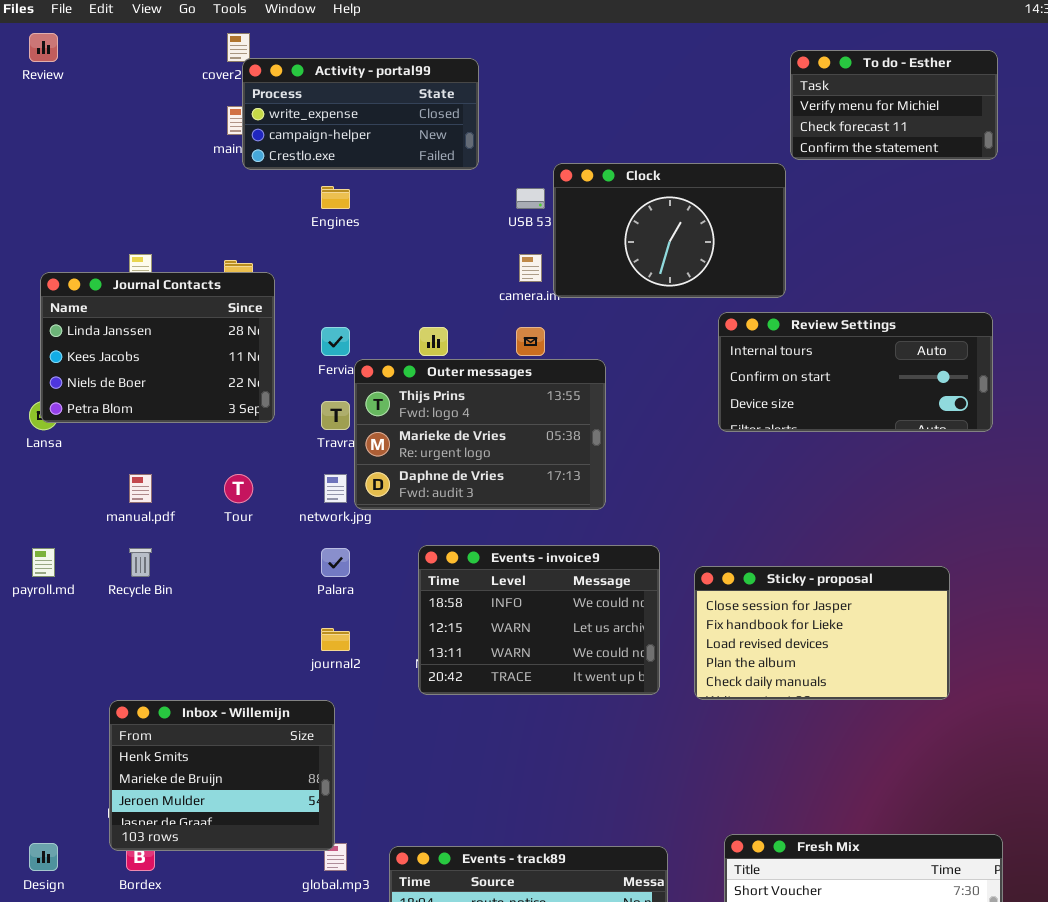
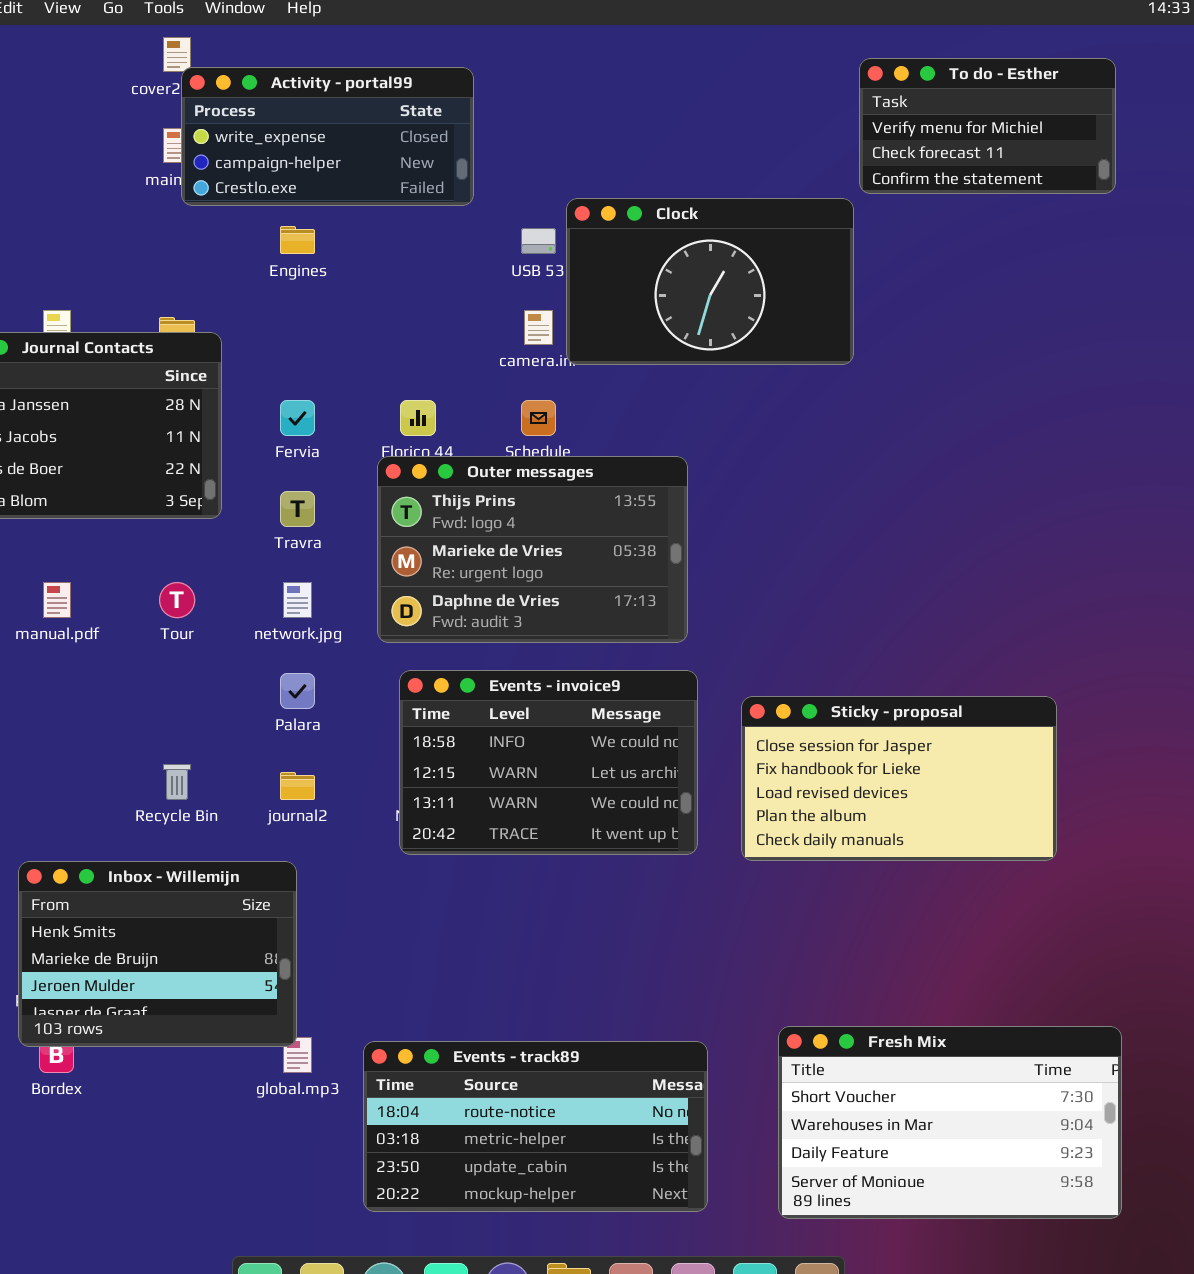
Review Settings: [718,312,993,432] -> none, closed
Outer messages: [354,359,606,510] -> [377,456,688,643], moved
Recycle Bin: [129,548,152,577] -> [163,764,191,800], moved

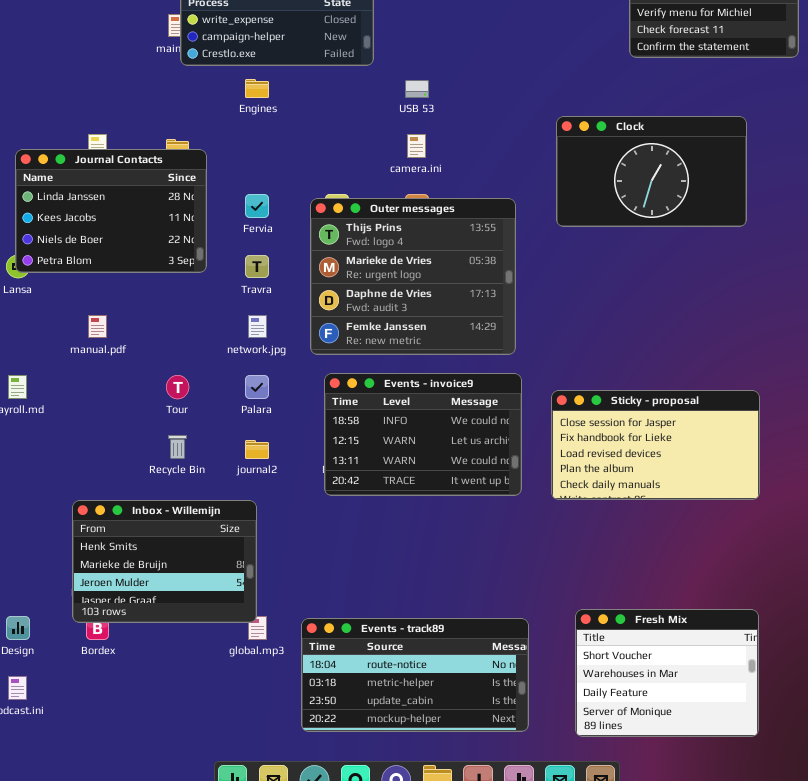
Clock: [566,198,854,365] -> [556,116,747,227], moved
Outer messages: [377,456,688,643] -> [310,198,516,355], resized
Tour: [159,582,195,618] -> [166,375,189,399], moved
Fresh Mix: [778,1026,1122,1219] -> [575,609,759,737], resized

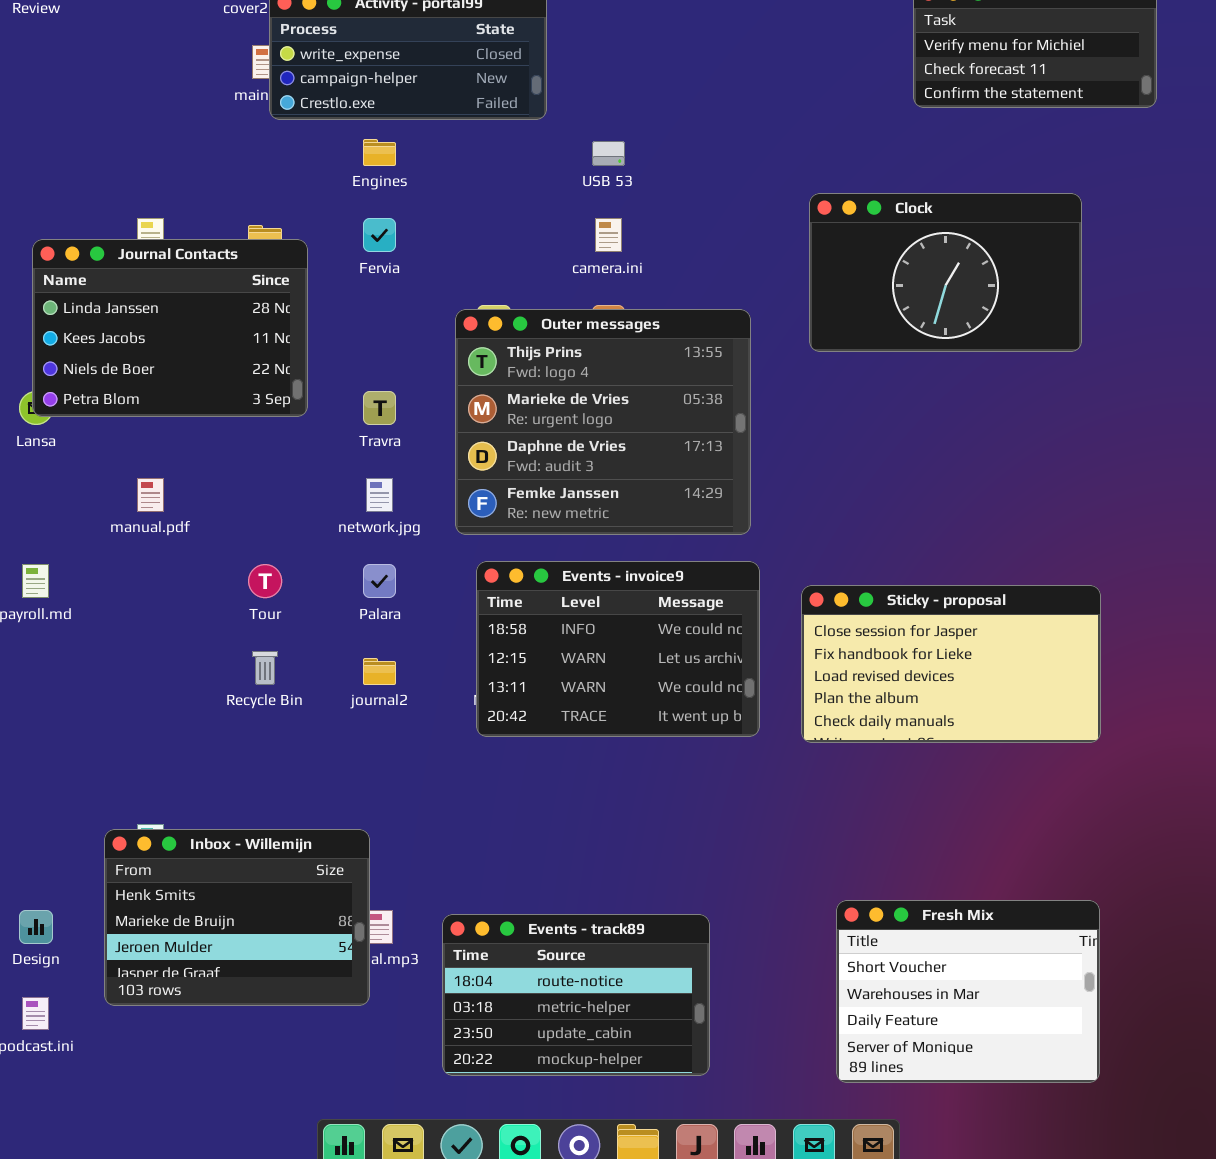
Fervia: [245,194,269,218] -> [363,218,396,252], moved
Inbox - Willemijn: [72,500,257,623] -> [104,829,370,1006], moved
Events - track89: [301,618,529,732] -> [442,914,710,1076], resized

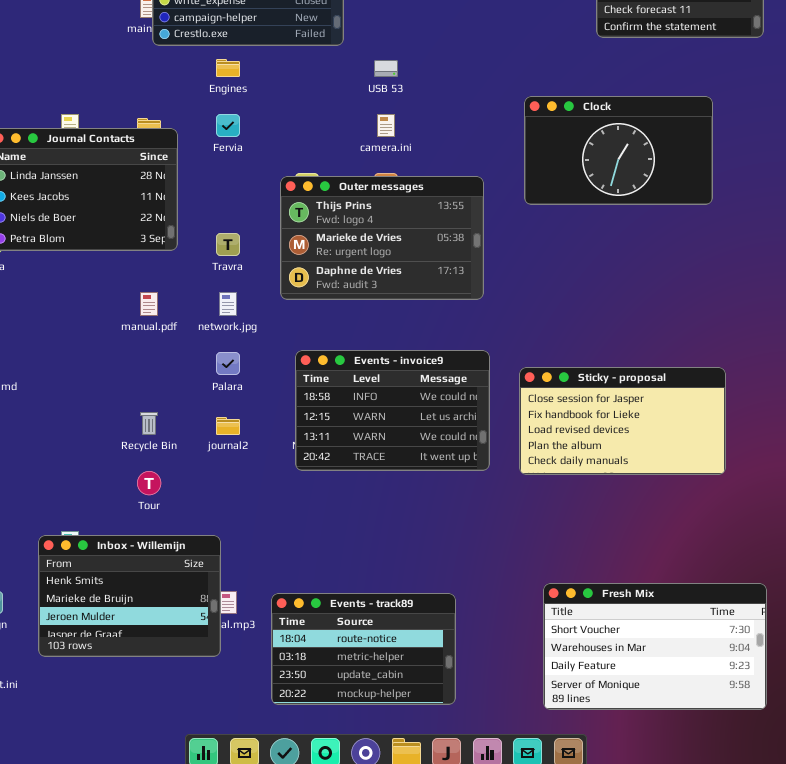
Outer messages: [455,309,751,535] -> [280,176,484,300], resized
manual.pdf: [137,478,164,512] -> [140,292,158,316], moved
Tour: [248,564,282,598] -> [137,471,161,495], moved
Fresh Mix: [836,900,1100,1083] -> [543,583,767,710], resized

